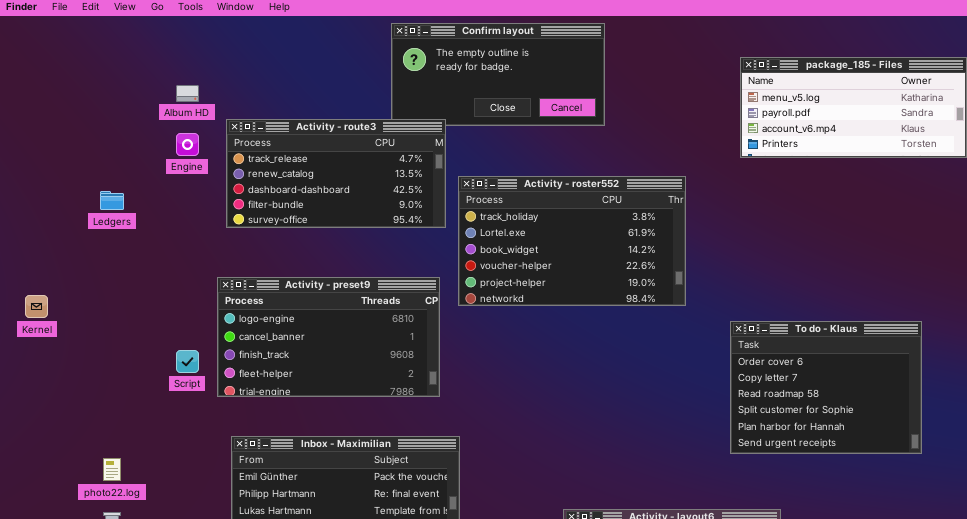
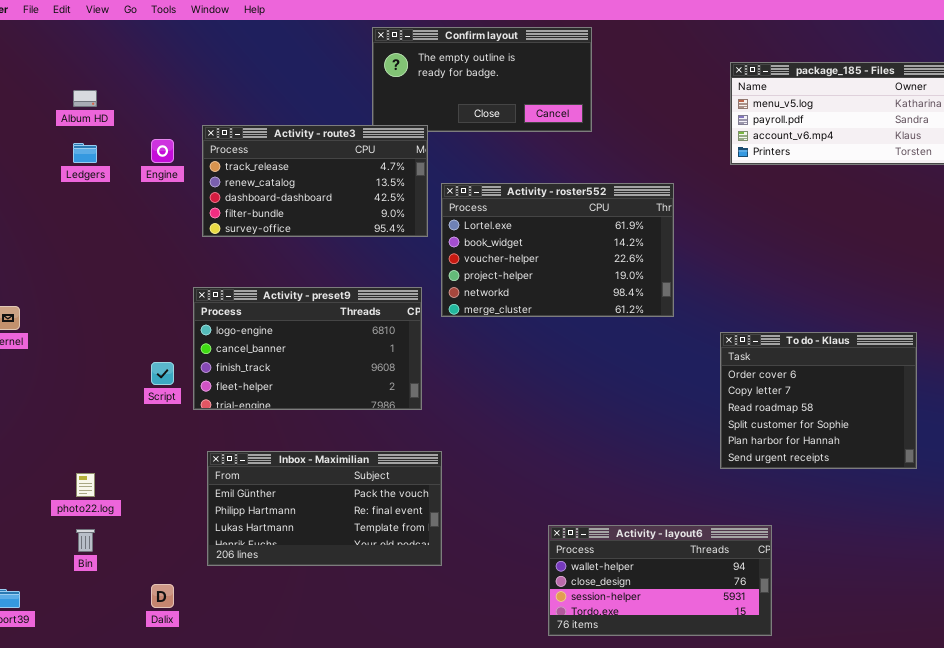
Album HD: [176,85,199,102] -> [73,90,97,107], moved
Activity - roster552: [458,176,686,306] -> [441,183,674,317], scrolled down 1 row
Ledgers: [100,191,124,210] -> [73,143,97,163], moved

